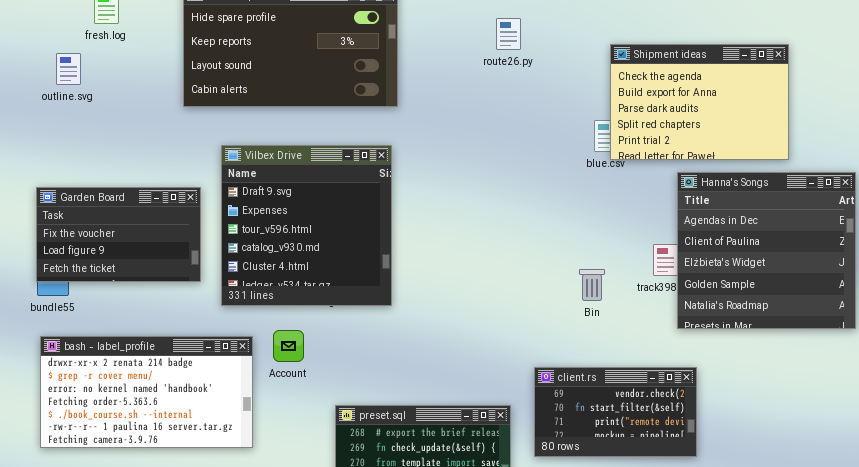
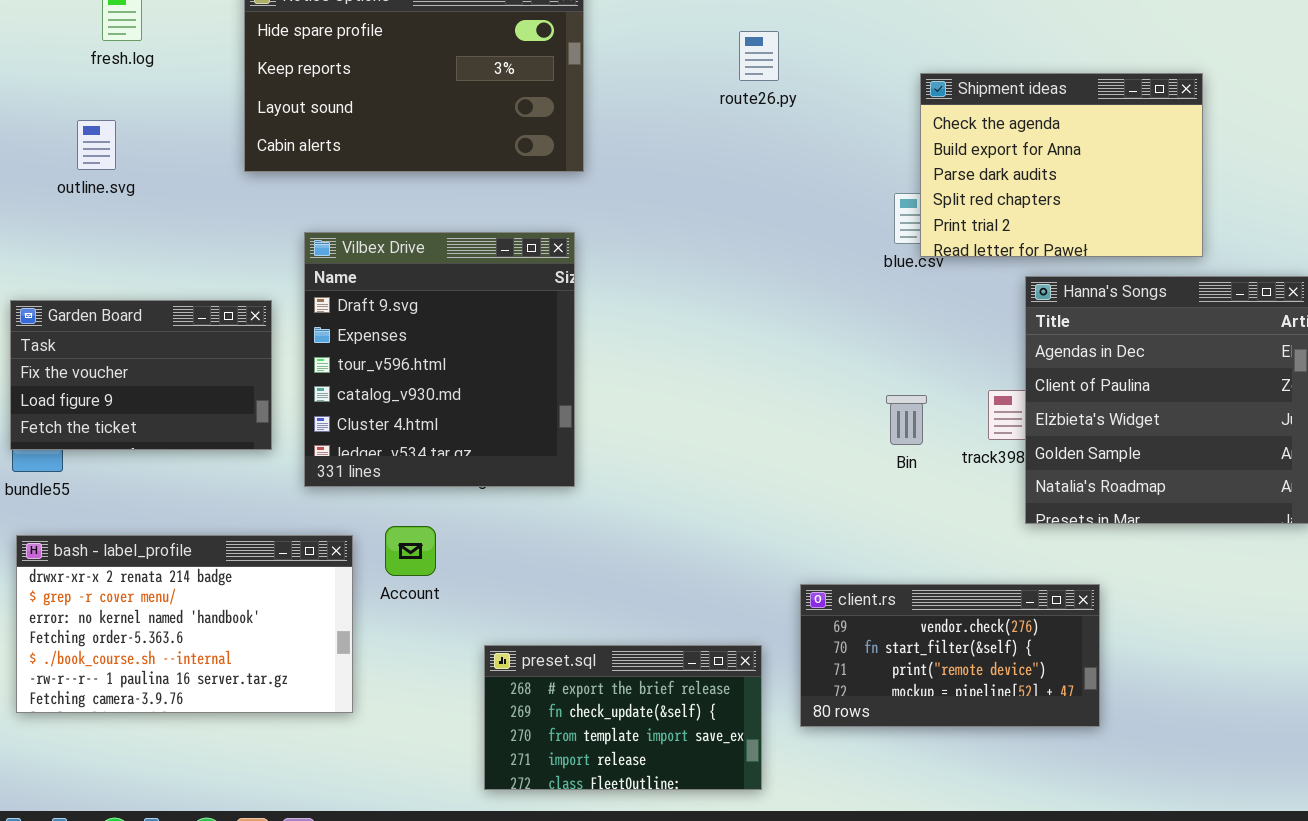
outline.svg: [56,53,81,85] -> [77,120,116,170], moved
Bin: [579,269,605,301] -> [886,395,927,445], moved
client.rs: [534,367,697,457] -> [800,584,1100,727], resized

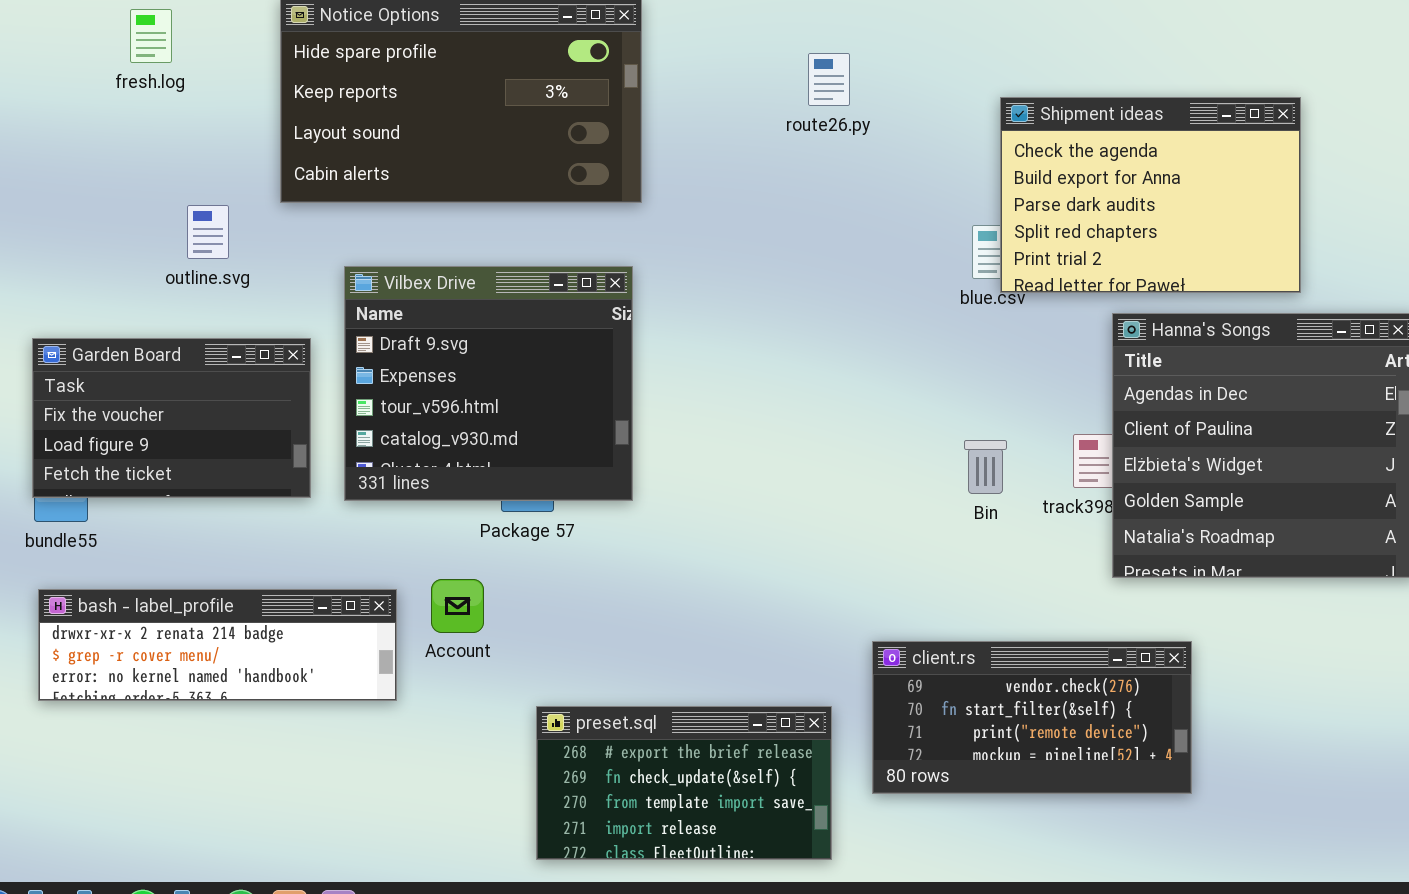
outline.svg: [77,120,116,170] -> [187,205,229,259], moved
Vilbex Drive: [304,232,575,487] -> [344,266,633,501], resized
bash - label_profile: [16,535,353,713] -> [38,589,397,701], resized

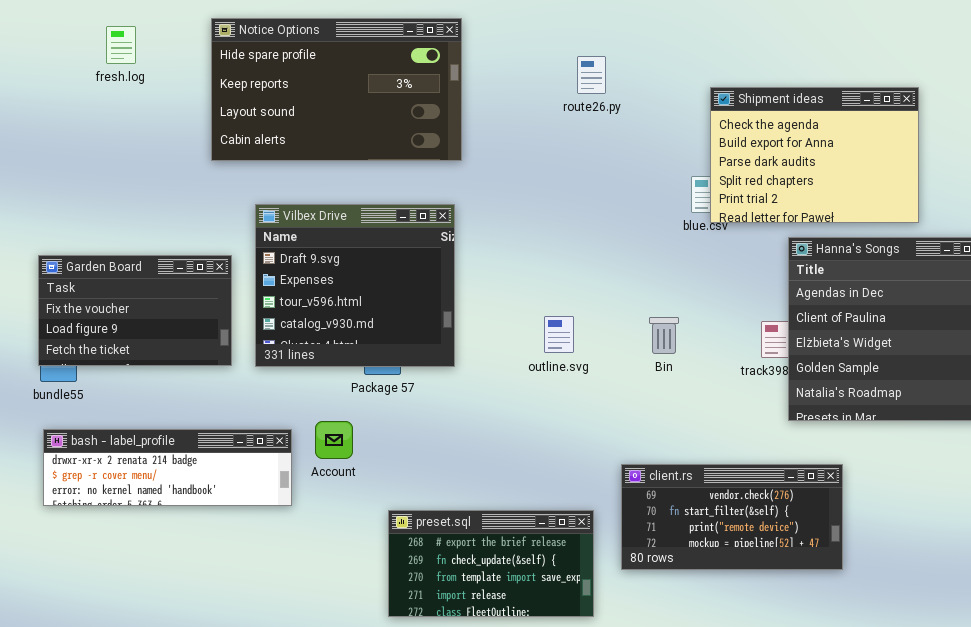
outline.svg: [187,205,229,259] -> [544,316,574,353], moved
Bin: [964,440,1007,494] -> [649,317,679,354], moved

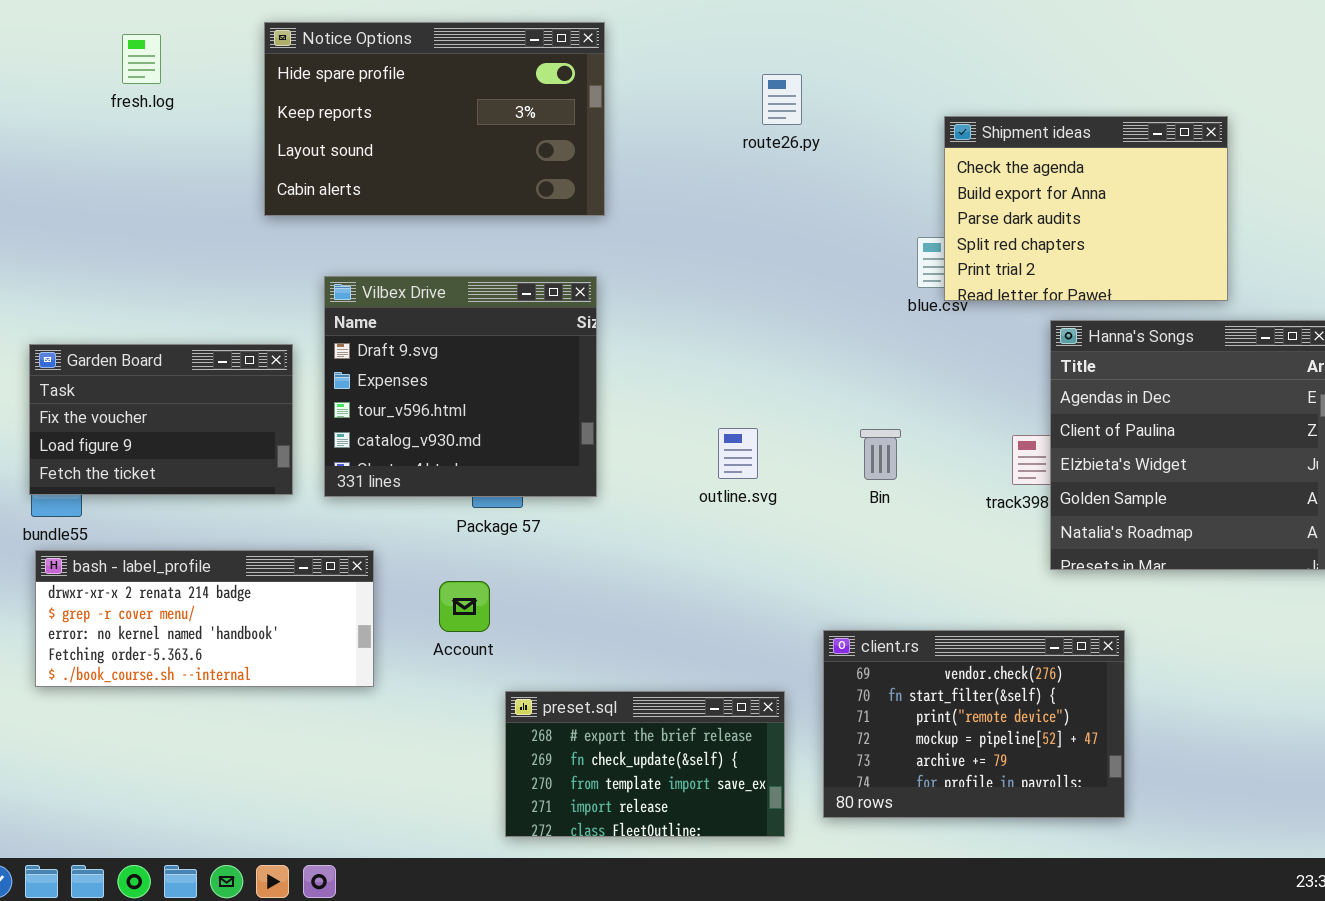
Account: [315,421,353,459] -> [439,581,490,632], moved
bash - label_profile: [43,429,292,506] -> [35,550,374,687], resized
client.rs: [621,464,843,570] -> [823,630,1125,818], resized

